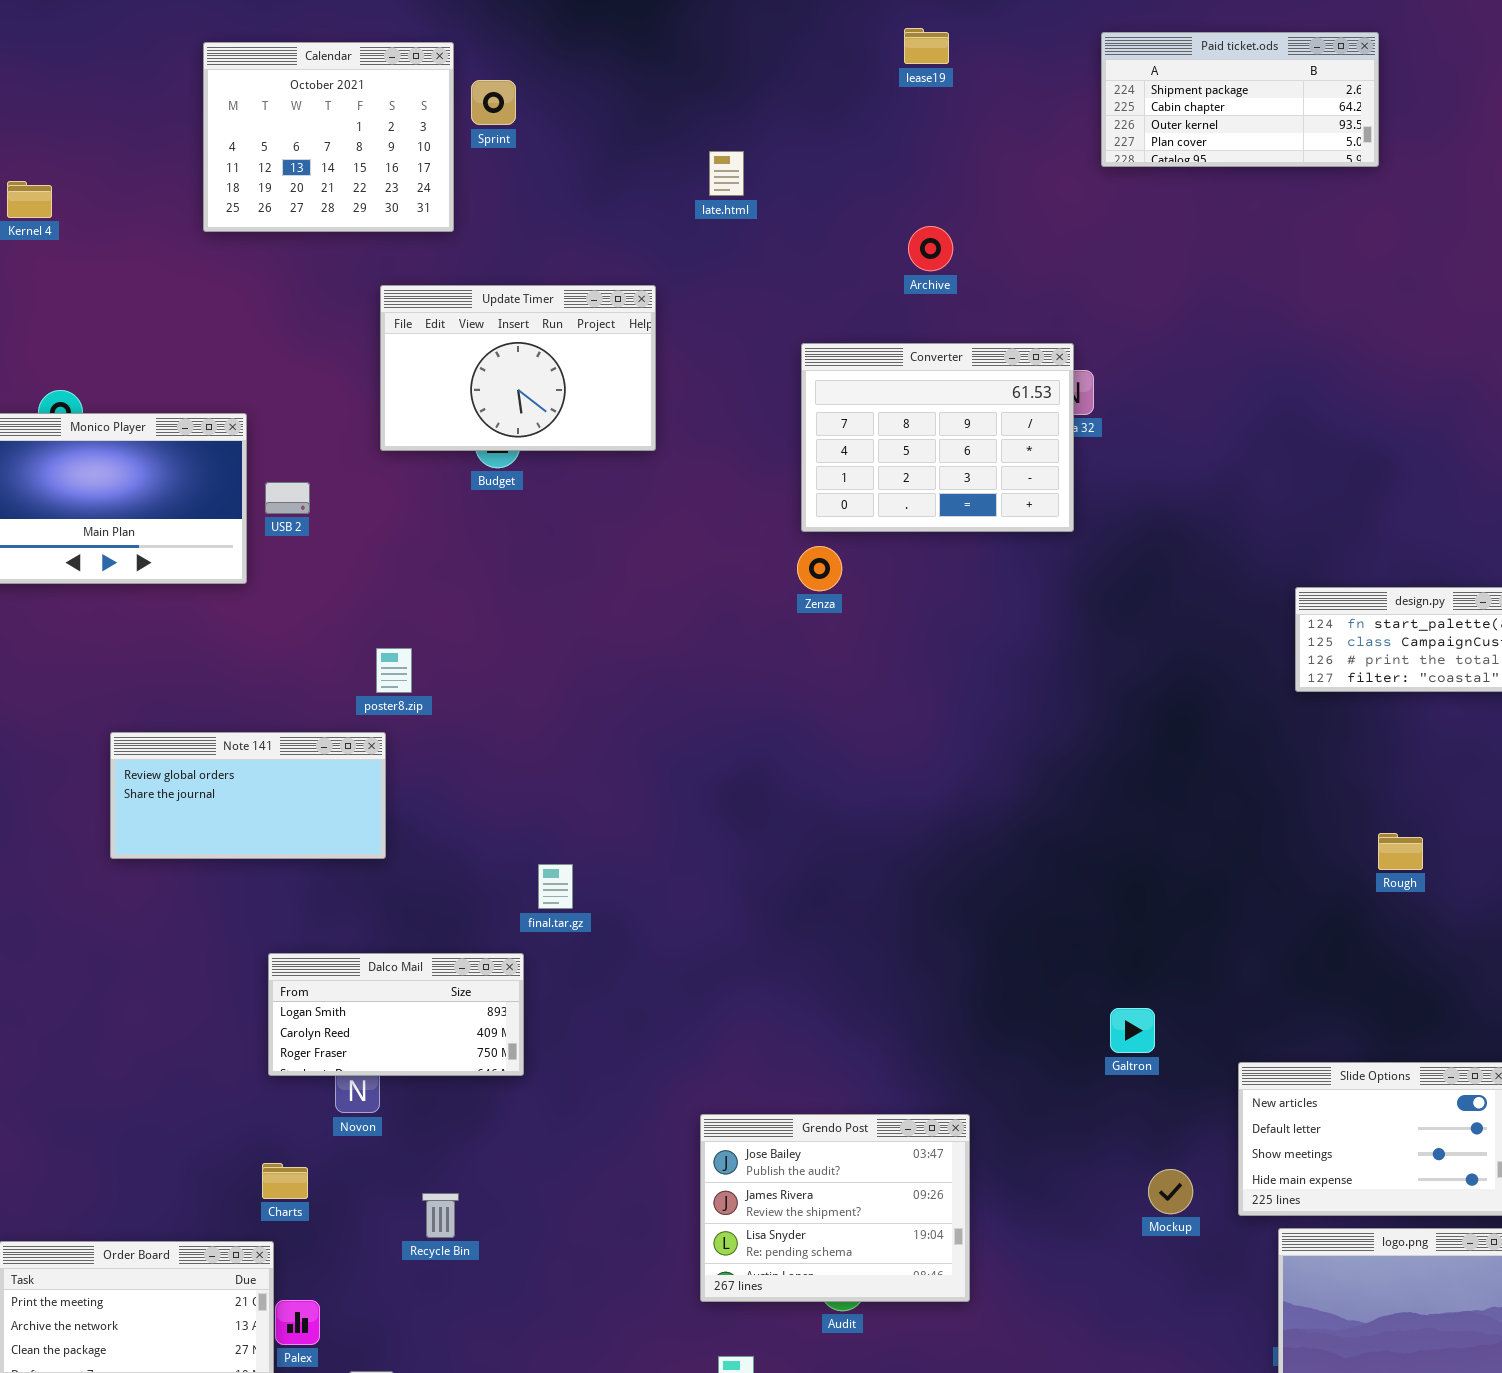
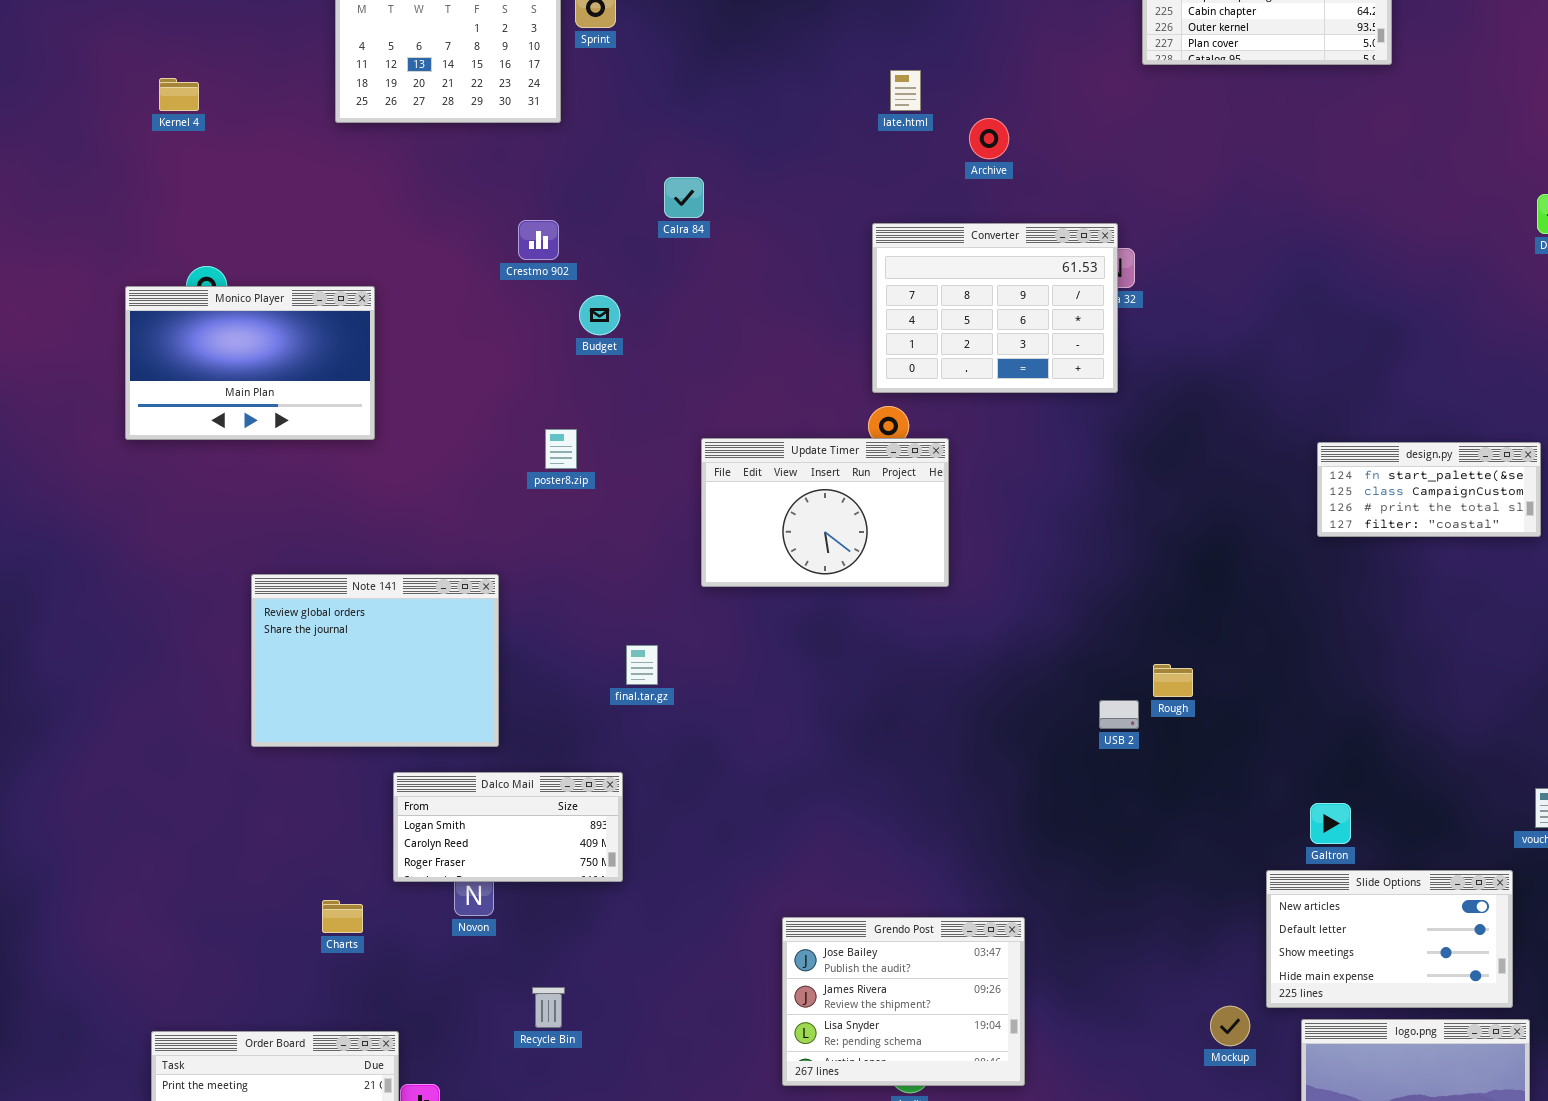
late.html: [709,151,744,196] -> [890,70,921,111], moved
Update Timer: [380,285,656,451] -> [701,438,949,587], moved
USB 2: [265,482,310,514] -> [1099,700,1139,729], moved
poster8.zip: [376,648,412,693] -> [545,429,577,469], moved
Note 141: [110,732,386,859] -> [251,574,499,747], resized
Rough: [1378,833,1423,870] -> [1153,664,1193,697], moved
final.tar.gz: [538,864,573,909] -> [626,645,658,685], moved
Galtron: [1110,1008,1155,1053] -> [1310,803,1351,844], moved
Charts: [262,1163,308,1199] -> [322,900,363,933], moved
Mockup: [1148,1169,1193,1214] -> [1210,1006,1250,1046], moved

